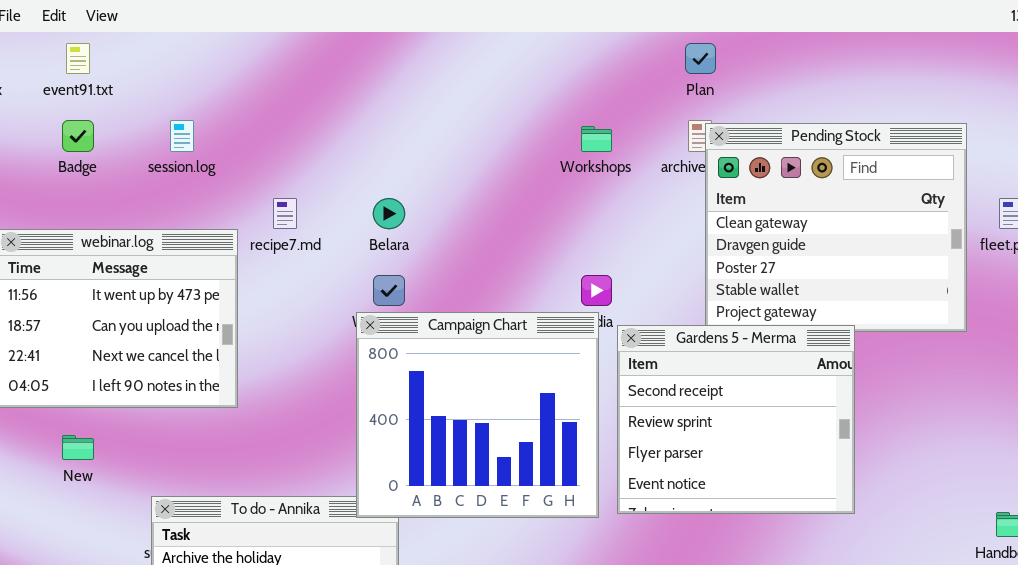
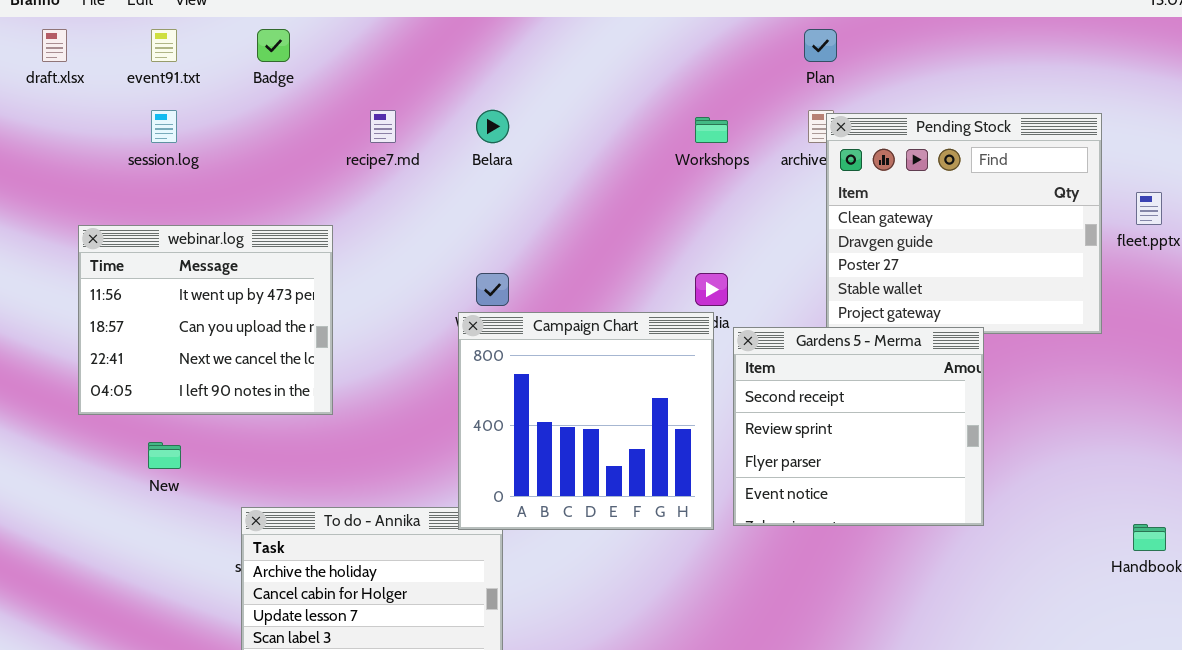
Badge: [62,120,94,152] -> [257,29,290,62], moved
session.log: [170,120,194,152] -> [151,110,177,143], moved
recipe7.md: [273,198,297,229] -> [370,110,396,143], moved
Belara: [373,198,405,229] -> [476,110,509,143], moved

